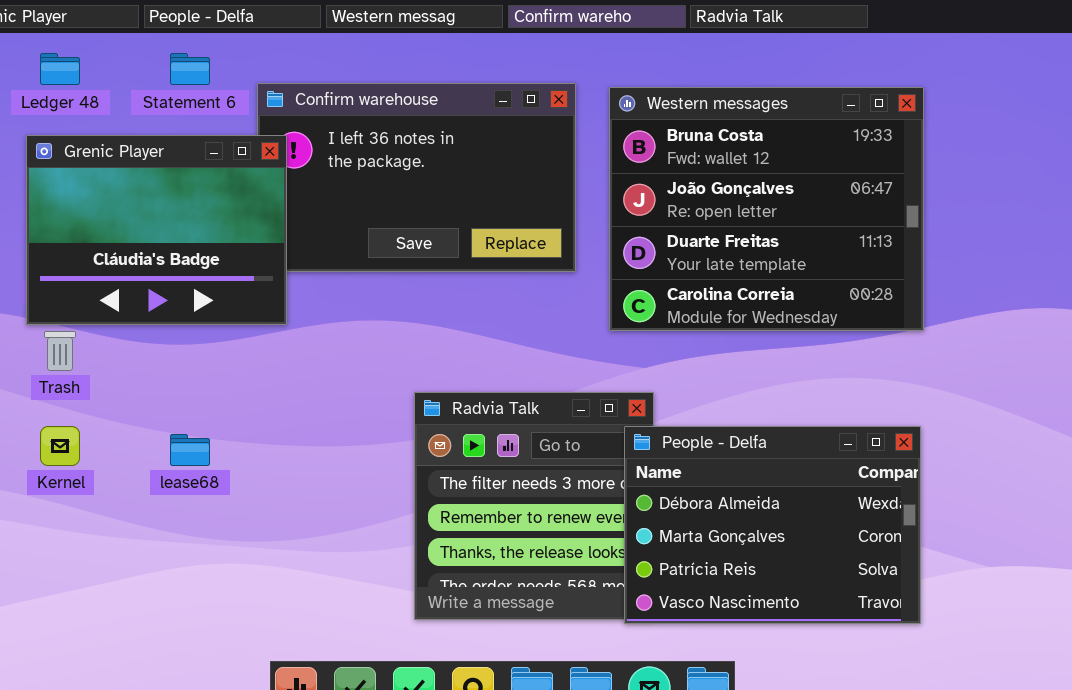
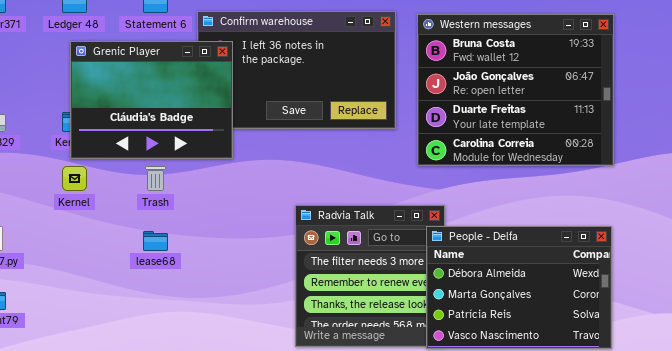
Grenic Player: [26,135,287,325] -> [70,41,233,159], moved
Trash: [44,331,76,371] -> [145,166,166,191], moved
Kernel: [40,426,80,466] -> [62,166,87,191], moved

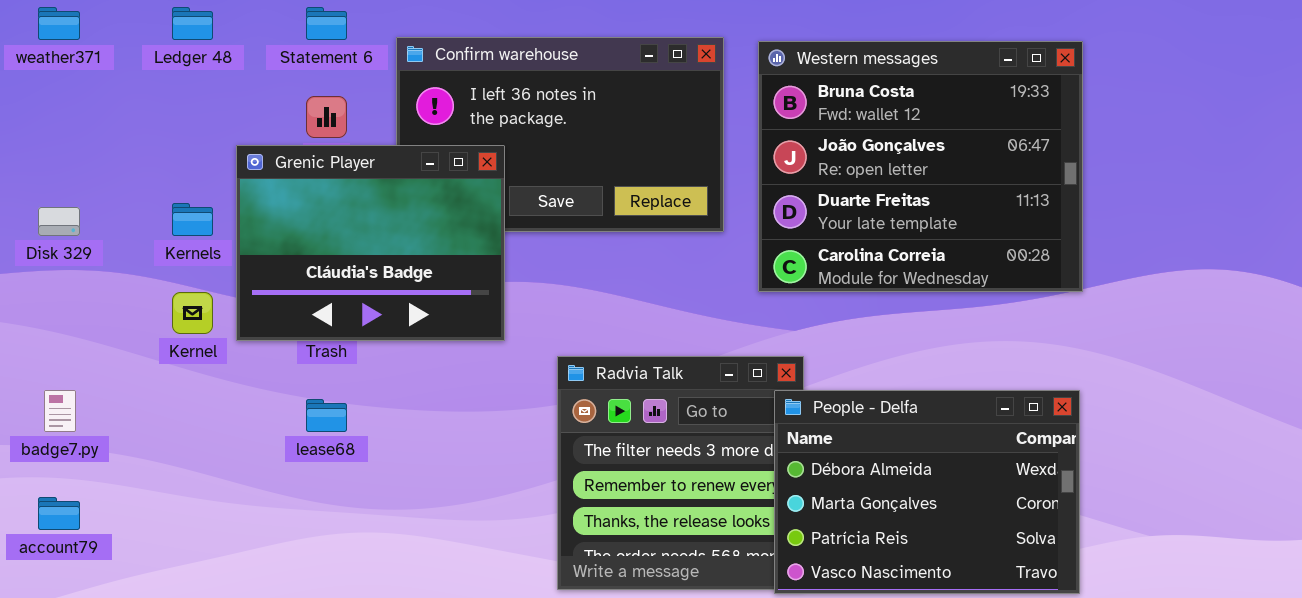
Grenic Player: [70,41,233,159] -> [236,145,505,341], moved

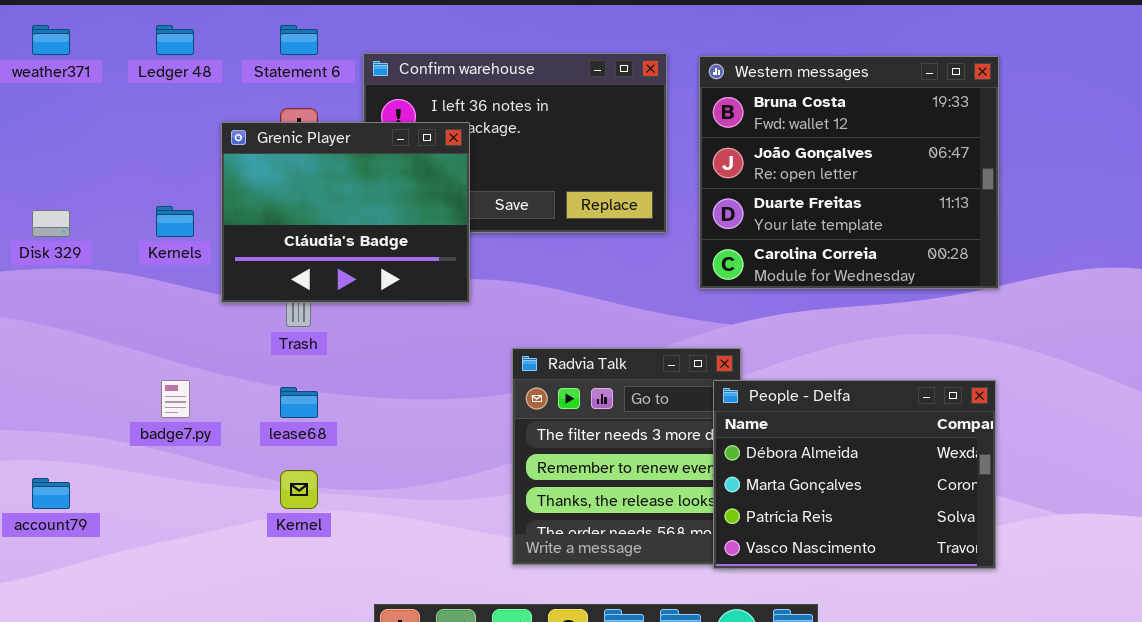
Grenic Player: [236,145,505,341] -> [221,122,470,303], moved
Kernel: [172,292,213,334] -> [280,470,318,509], moved
badge7.py: [44,390,76,432] -> [161,380,190,418], moved

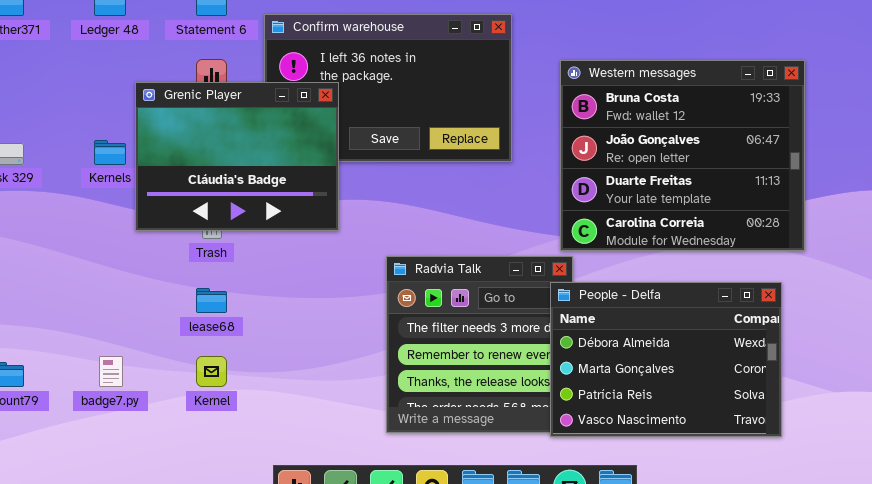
Western messages: [699,56,999,289] -> [560,60,805,251], moved
Grenic Player: [221,122,470,303] -> [135,82,339,231], moved
badge7.py: [161,380,190,418] -> [99,356,123,387], moved

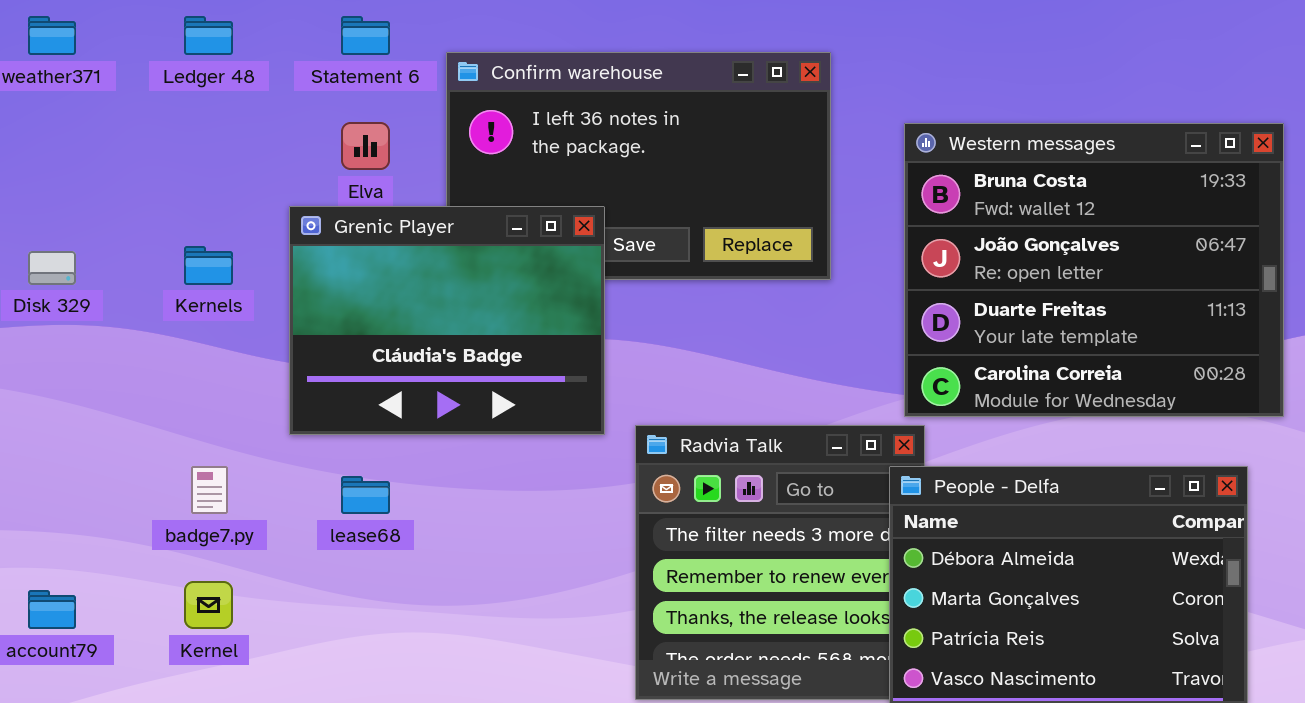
Grenic Player: [135,82,339,231] -> [289,206,605,435], moved
badge7.py: [99,356,123,387] -> [191,466,228,514], moved
Kernel: [196,356,227,387] -> [184,581,233,629], moved

